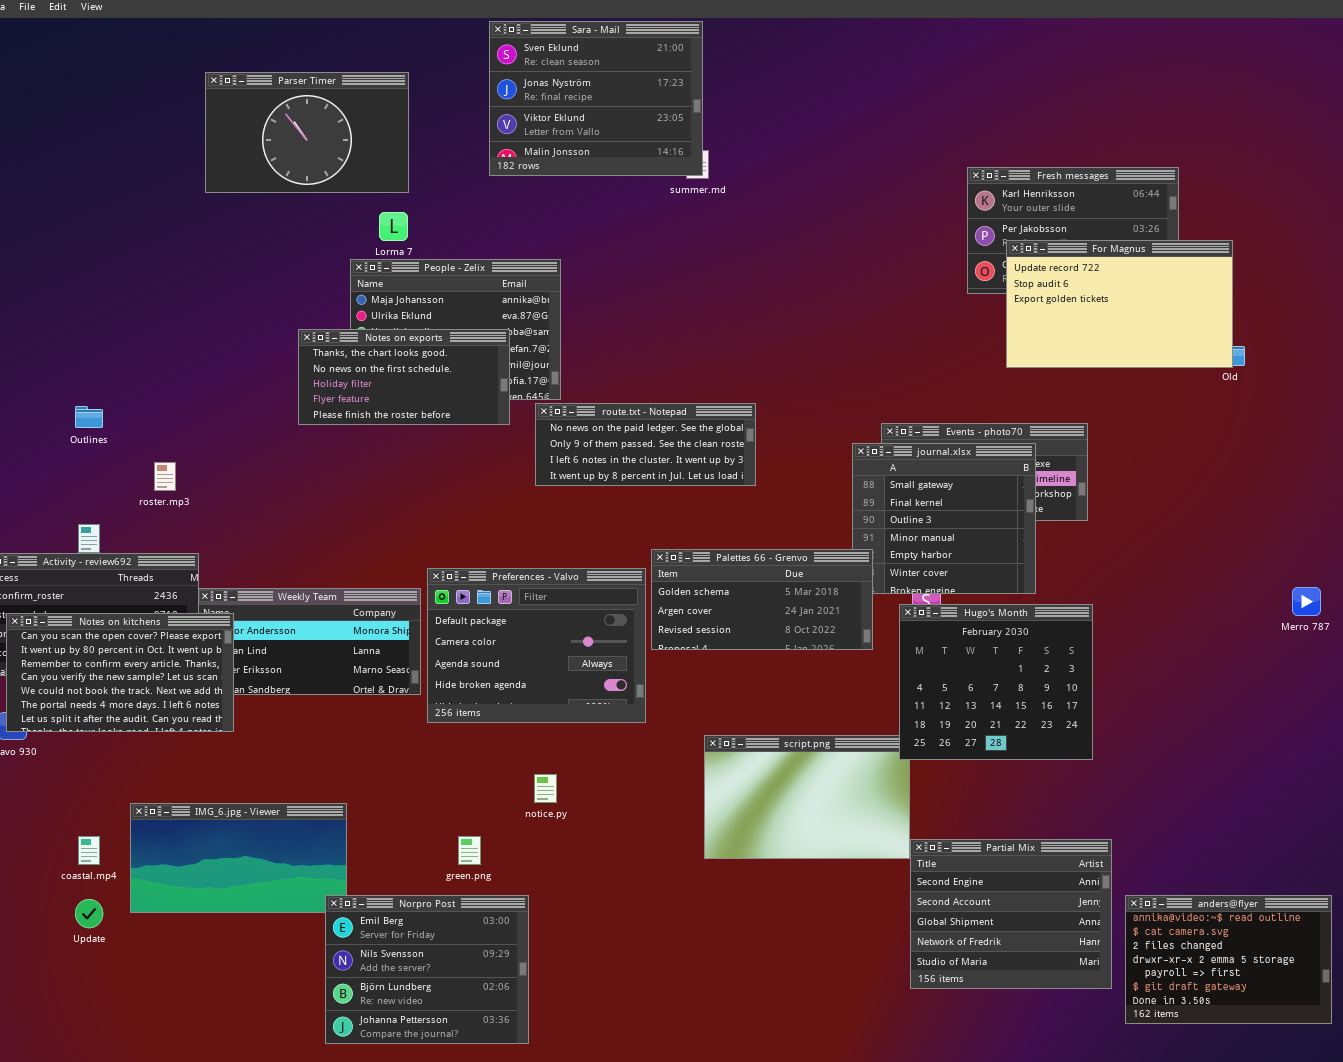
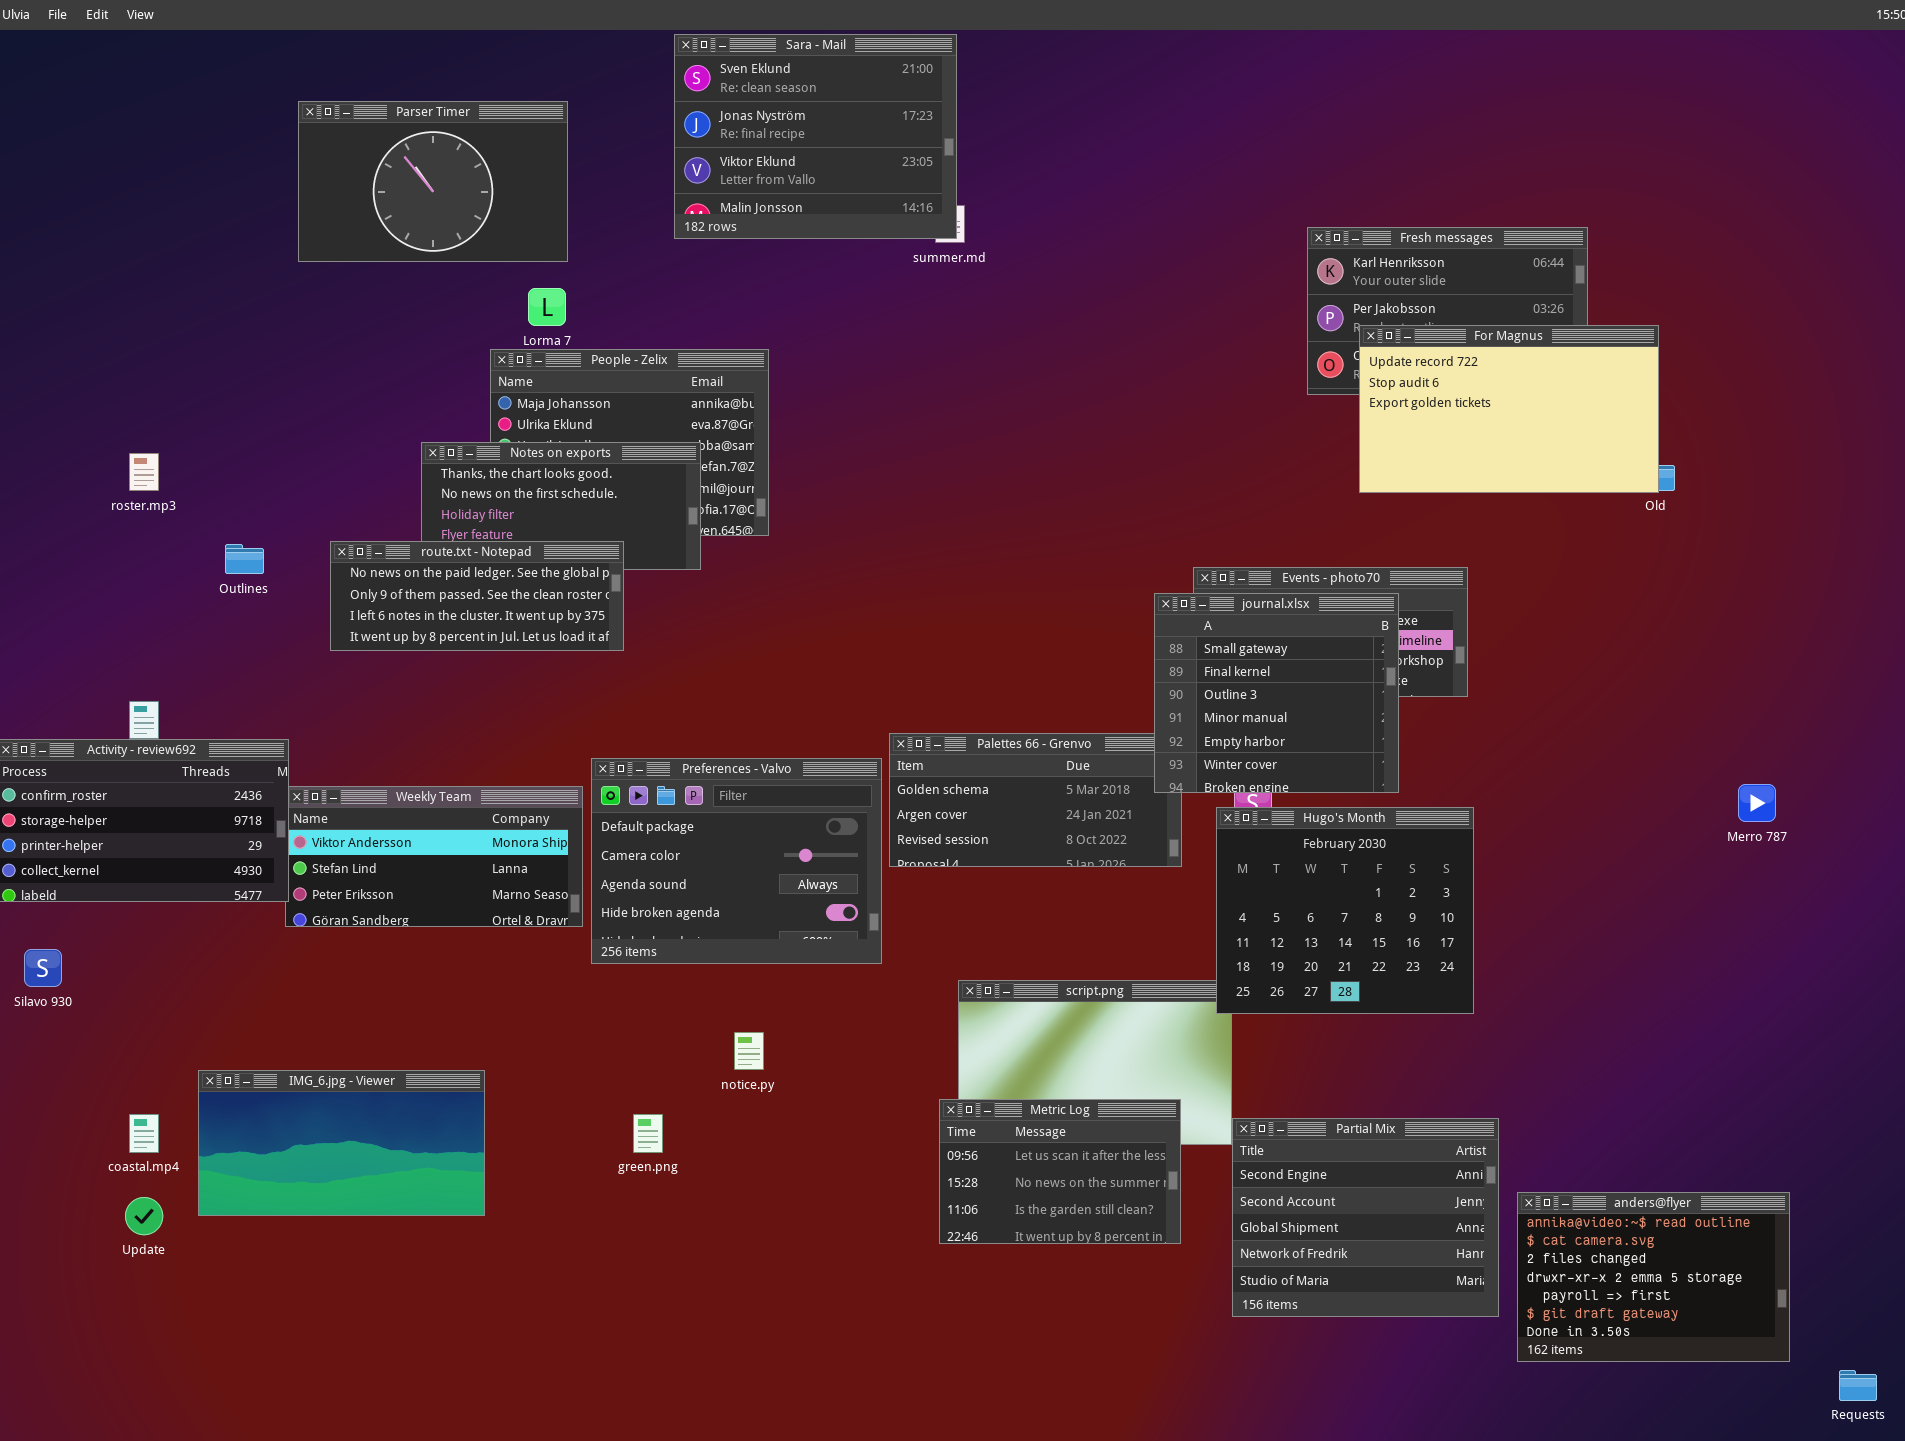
route.txt - Notepad: [535,403,756,486] -> [330,541,624,651], moved
Outlines: [75,406,103,428] -> [225,544,264,574], moved
journal.xlsx: [852,443,1036,594] -> [1154,593,1399,793], raised
roster.mp3: [154,462,176,491] -> [129,453,159,491], moved
Notes on kitchens: [6,613,234,732] -> none, closed
Metric Log: none -> [939,1099,1181,1244], opened
Norpro Post: [325,895,529,1044] -> none, closed

